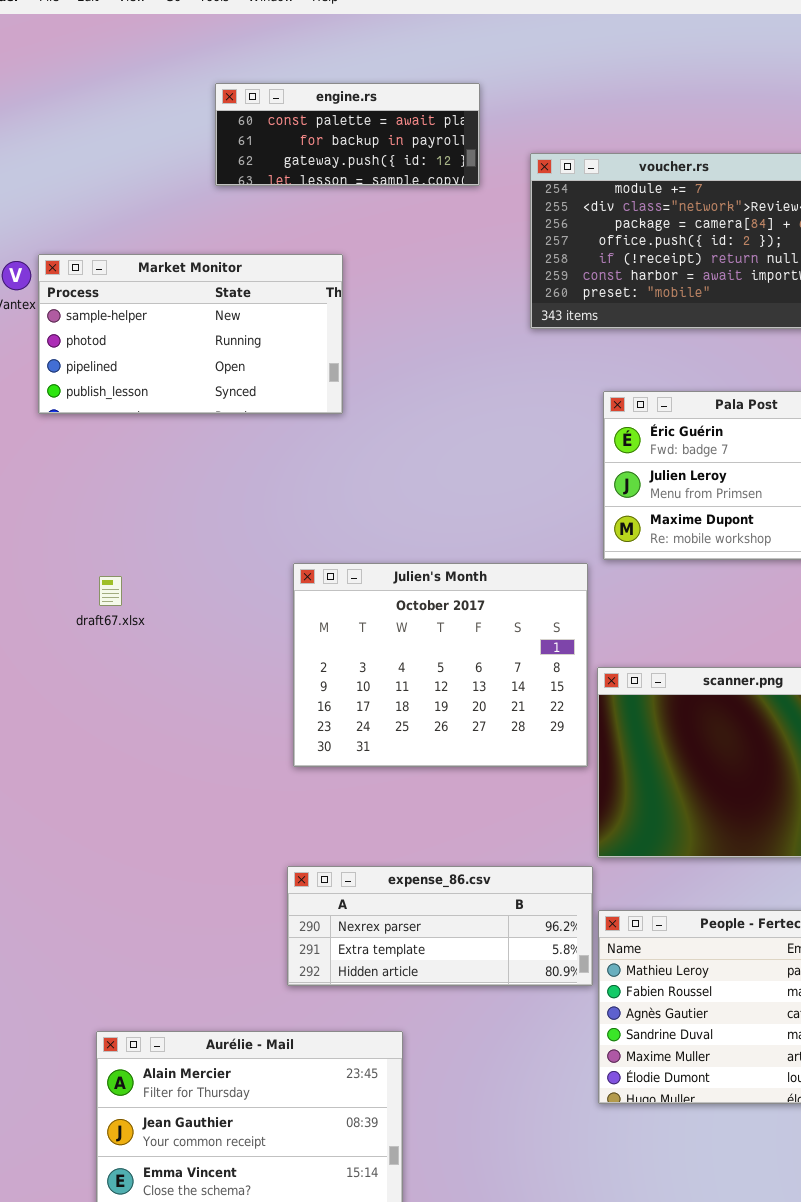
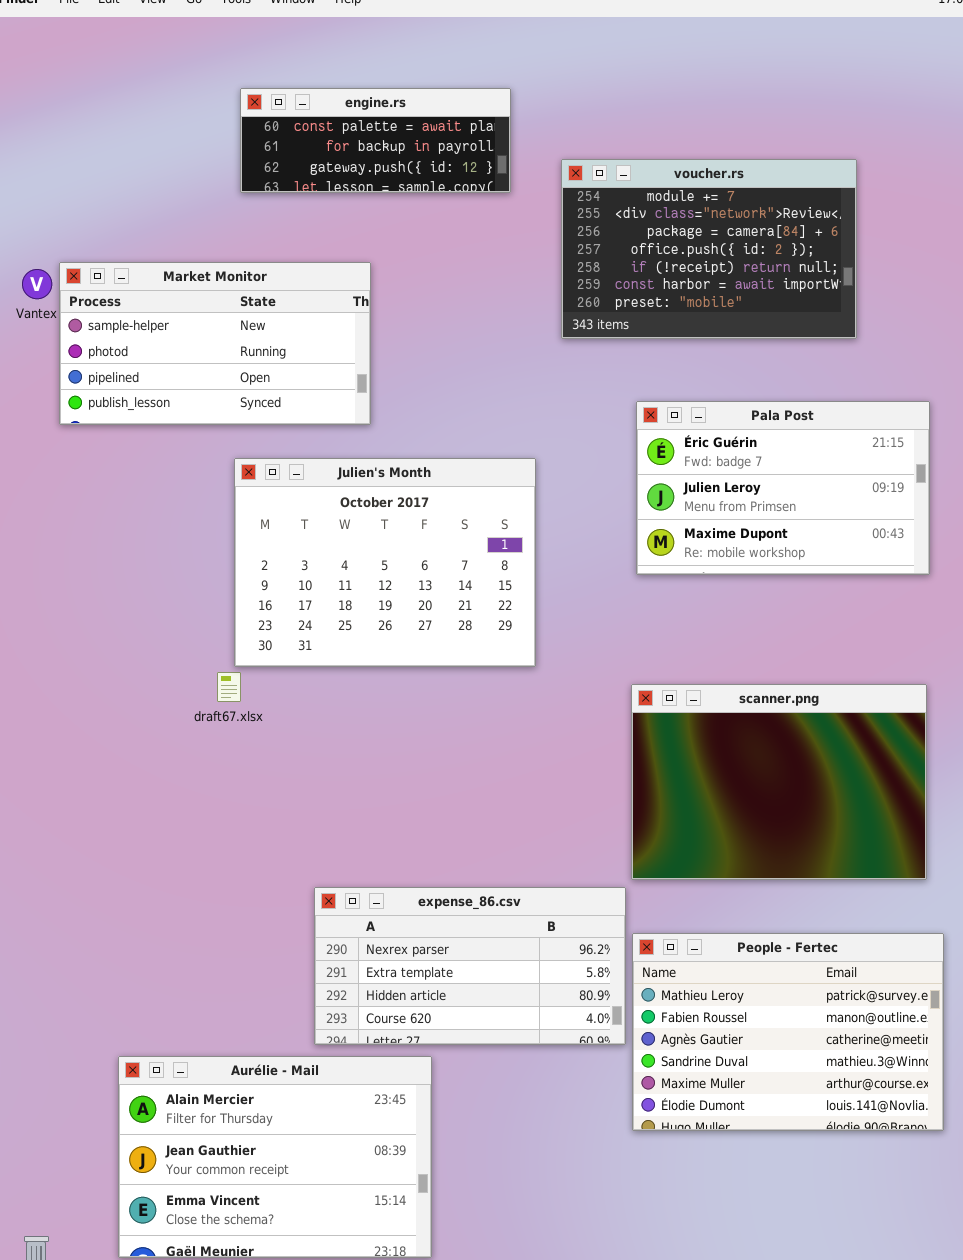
Julien's Month: [293,563,588,767] -> [234,458,536,667], moved
draft67.xlsx: [99,576,122,606] -> [217,672,241,702], moved
expense_86.csv: [287,866,593,986] -> [314,887,626,1045], resized

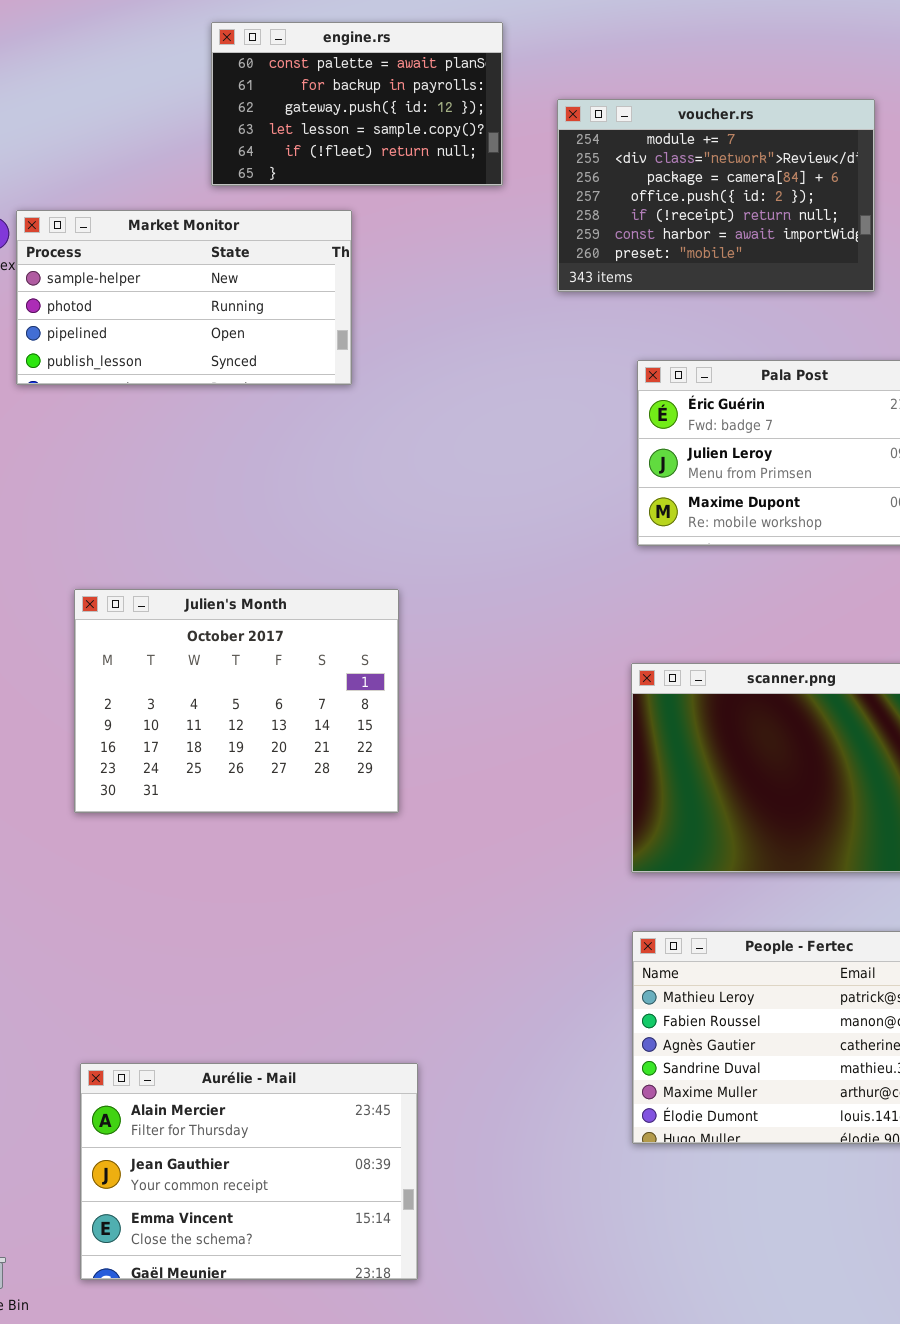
engine.rs: [240,88,511,193] -> [211,22,503,186], resized
Julien's Month: [234,458,536,667] -> [74,589,399,813], moved
expense_86.csv: [314,887,626,1045] -> none, closed

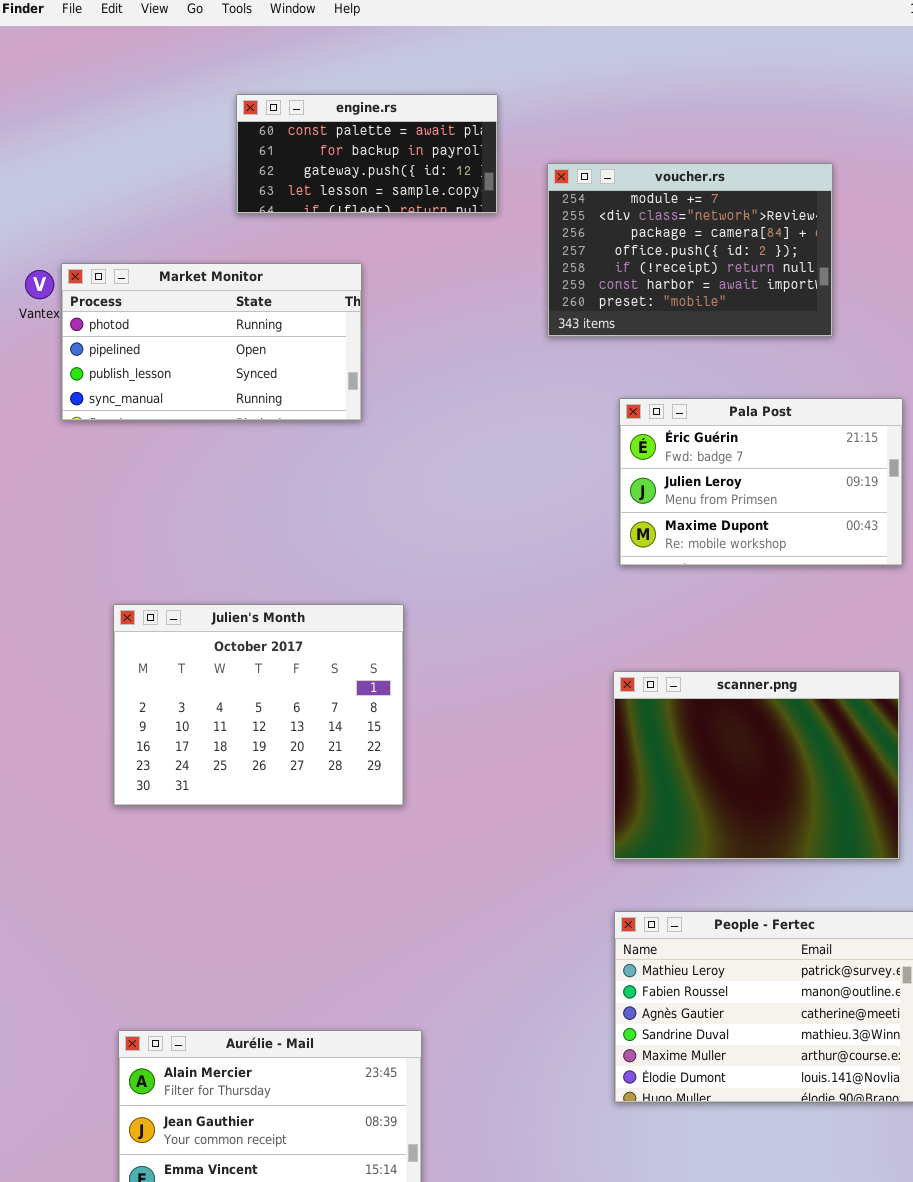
engine.rs: [211,22,503,186] -> [236,94,498,214], resized
Market Monitor: [16,210,352,385] -> [61,263,362,421], scrolled down 1 row

